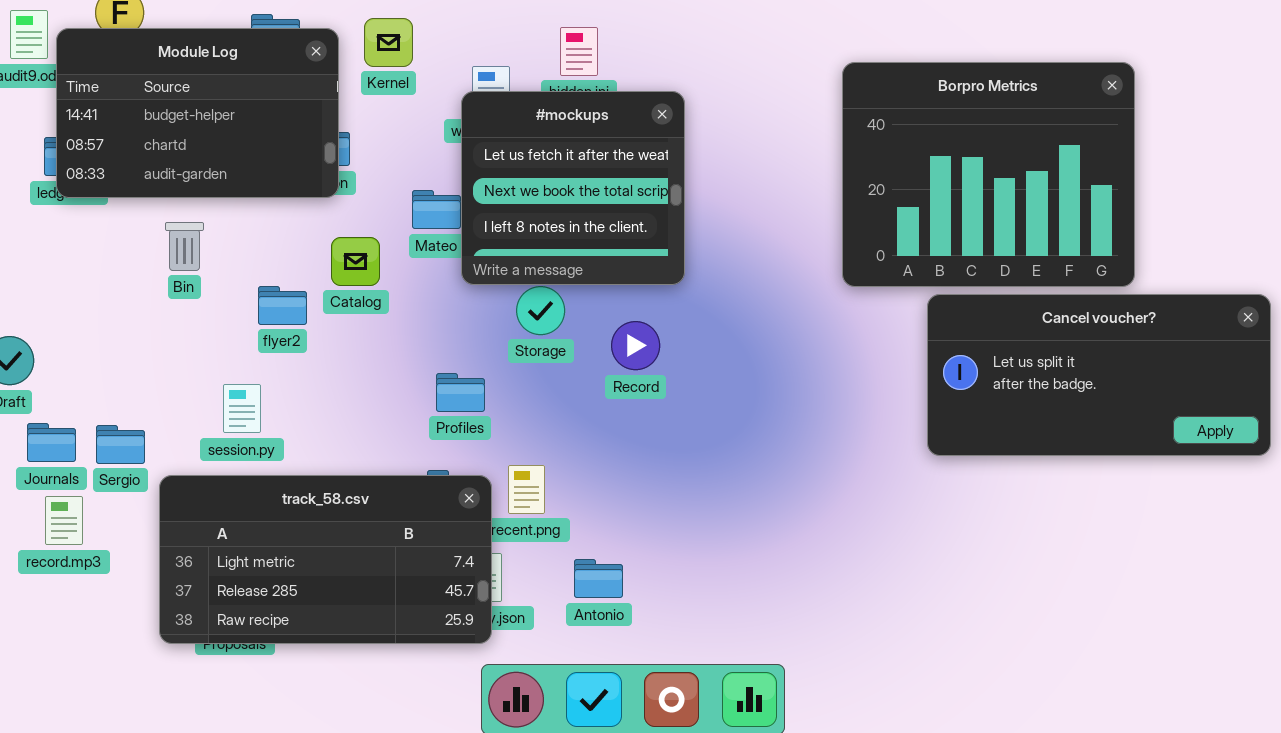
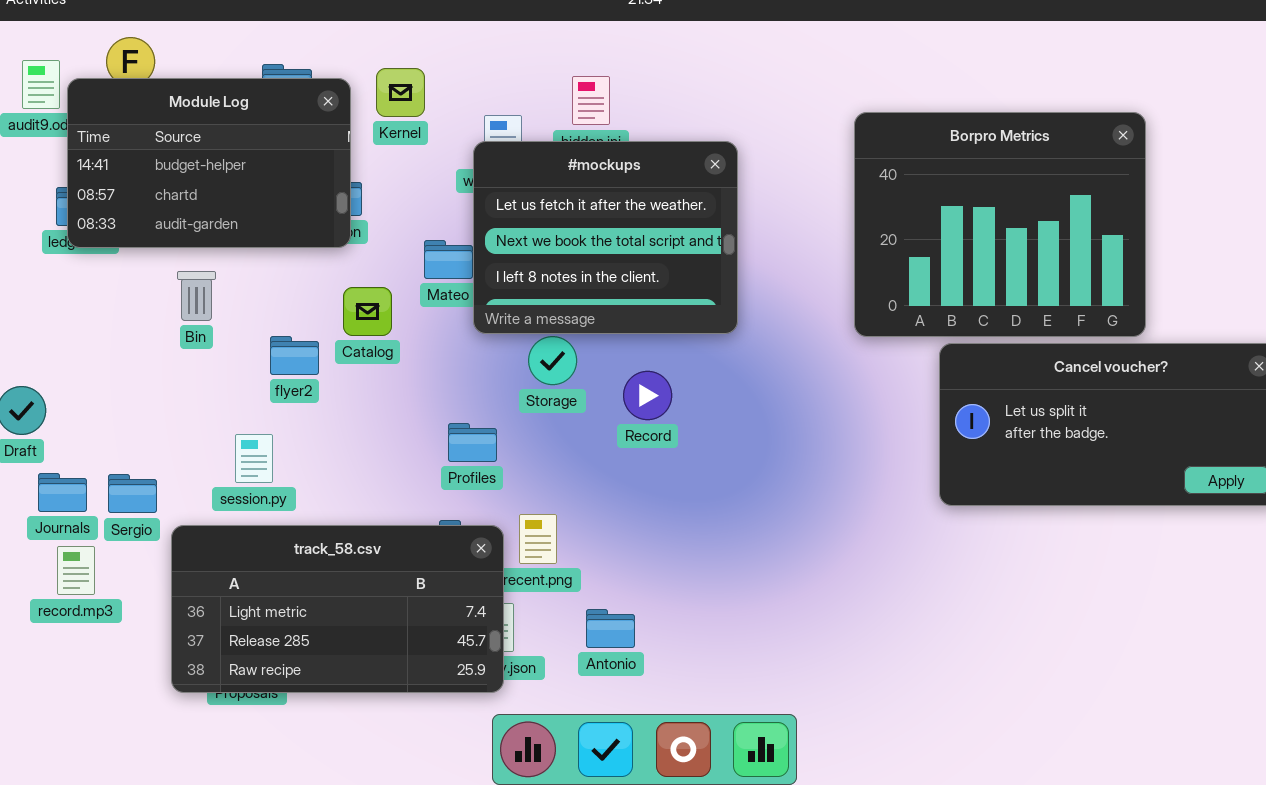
#mockups: [461,91,685,285] -> [473,141,738,334], resized

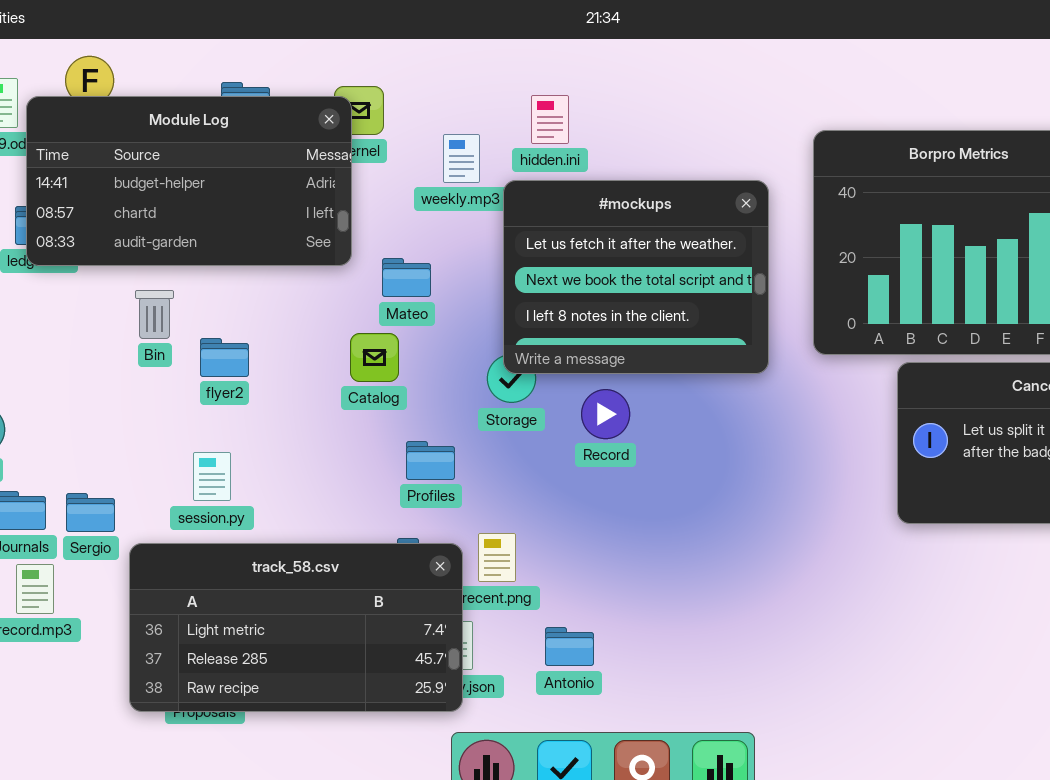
Module Log: [67,78,351,248] -> [26,96,352,266], resized
#mockups: [473,141,738,334] -> [503,180,769,374], moved
Catalog: [343,287,392,336] -> [350,333,399,382], moved
flyer2: [270,336,319,375] -> [200,338,249,377], moved

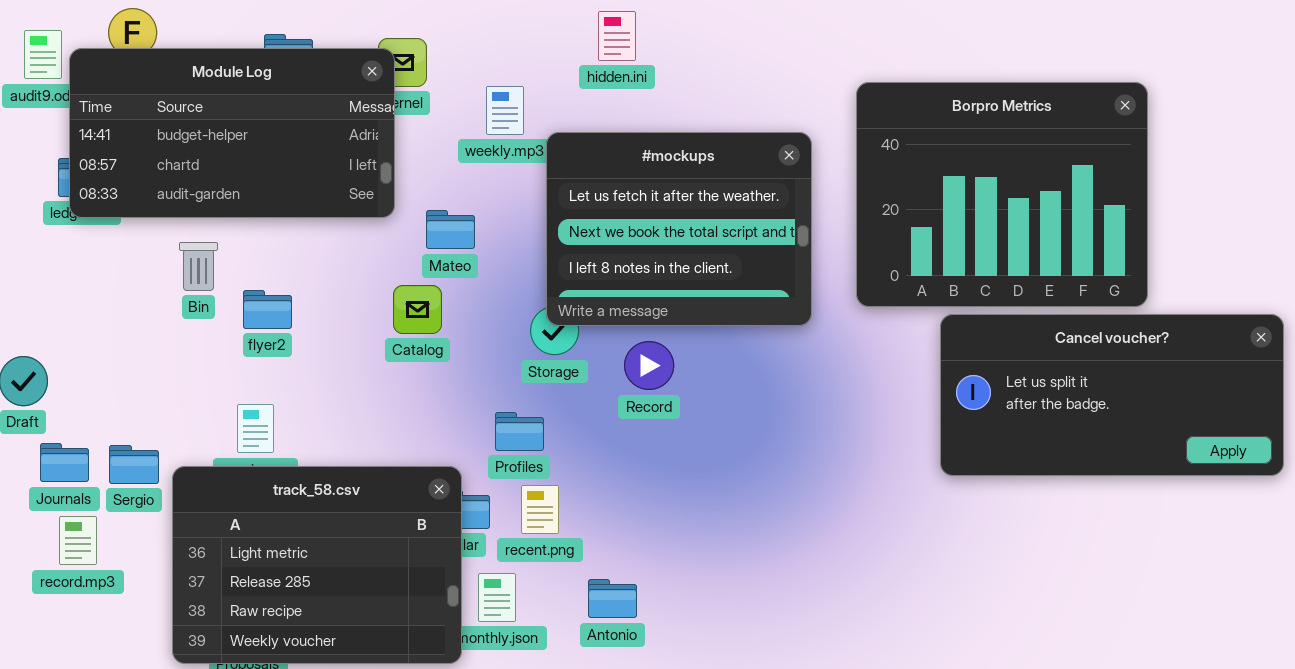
hidden.ini: [531,95,569,144] -> [598,11,636,61], moved
Profiles: [406,441,455,480] -> [495,412,544,451], moved
track_58.csv: [129,543,463,712] -> [172,466,462,664], resized

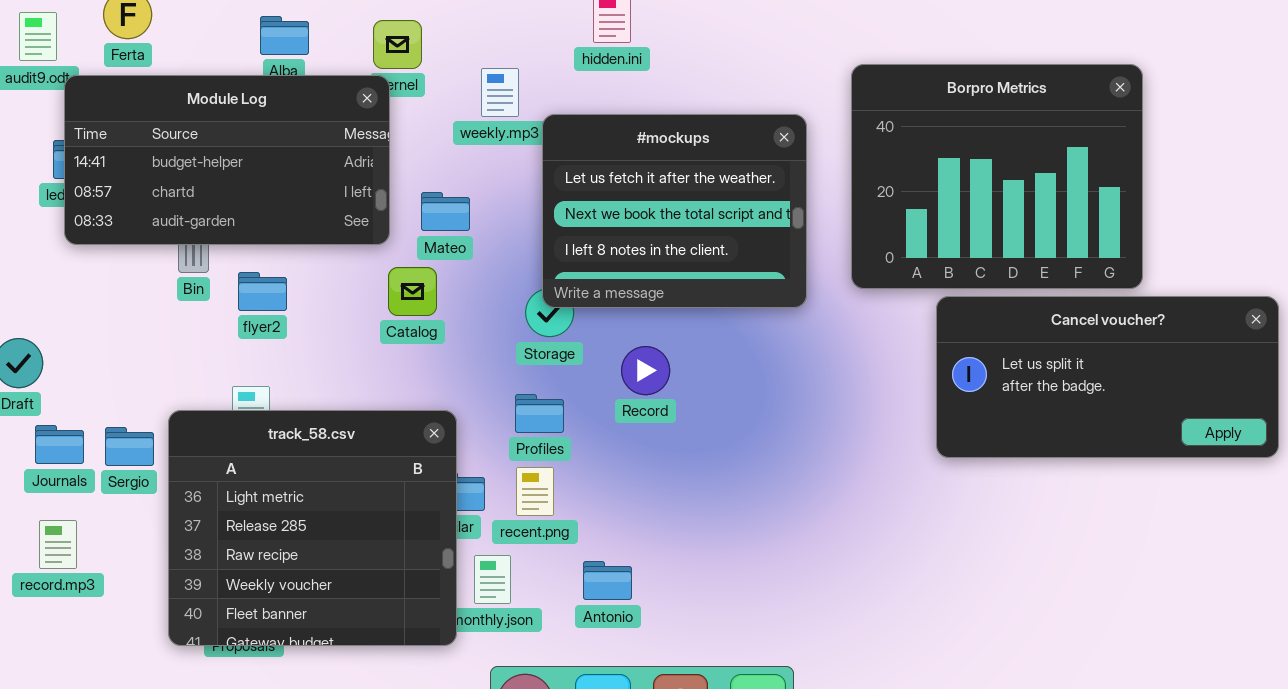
Module Log: [69,48,395,218] -> [64,75,390,245], moved
Record: [624,341,674,390] -> [621,346,670,395], moved
Profiles: [495,412,544,451] -> [515,394,564,433], moved
track_58.csv: [172,466,462,664] -> [168,410,457,646], resized
record.mp3: [59,516,97,565] -> [39,520,77,569], moved

